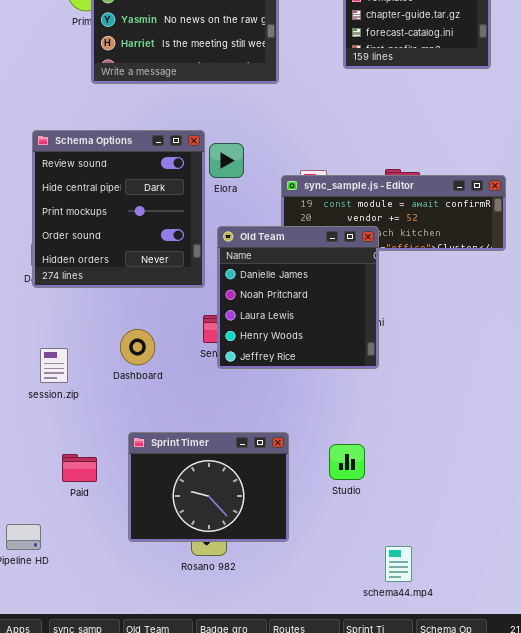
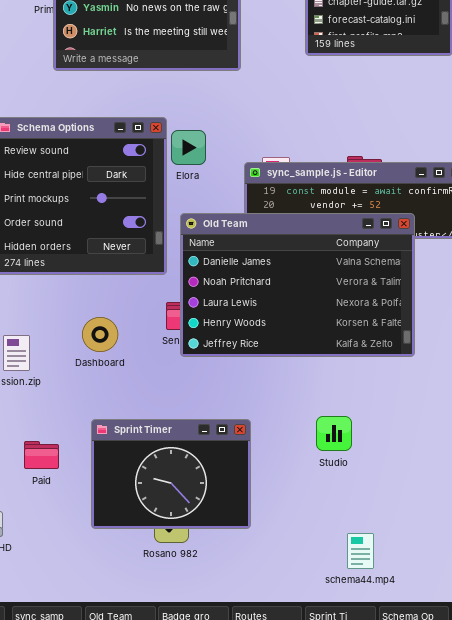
Old Team: [217,226,379,369] -> [180,213,415,357], resized
Studio: [329,444,365,480] -> [316,416,352,451], moved

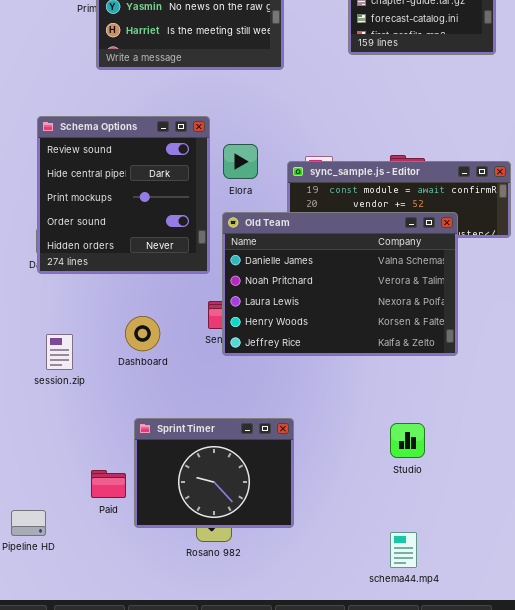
Elora: [171,130,206,165] -> [223,144,258,179], moved
Studio: [316,416,352,451] -> [390,423,425,458], moved
Paid: [24,441,59,469] -> [91,470,126,498], moved

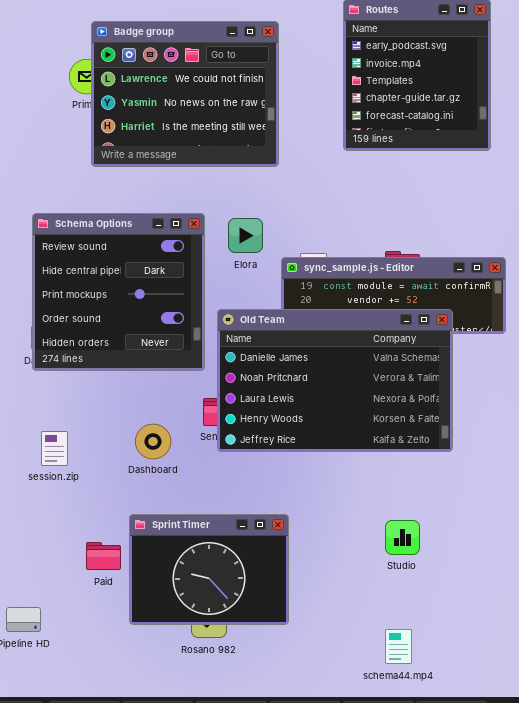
Elora: [223,144,258,179] -> [228,218,263,253], moved
Dashboard: [125,316,160,351] -> [135,424,171,459], moved
Paid: [91,470,126,498] -> [86,542,121,570], moved

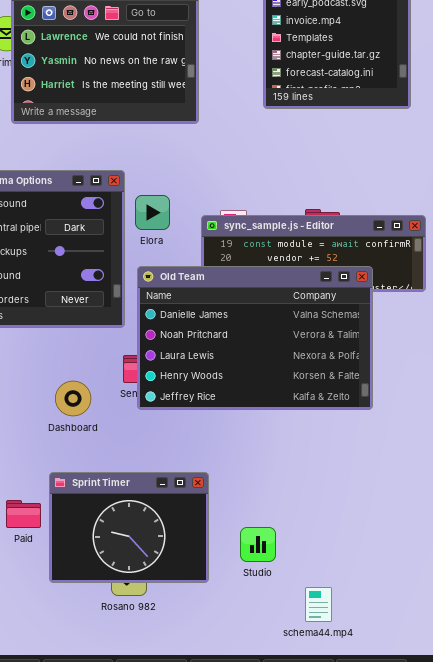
Elora: [228,218,263,253] -> [135,195,170,230], moved
Studio: [385,520,420,555] -> [240,527,276,562], moved

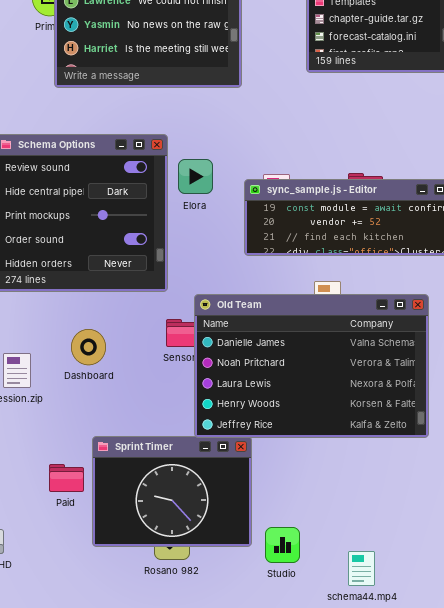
Old Team: [137,266,373,410] -> [194,294,429,438], moved
Dashboard: [55,381,91,416] -> [71,329,106,365], moved
Studio: [240,527,276,562] -> [265,527,300,563], moved

